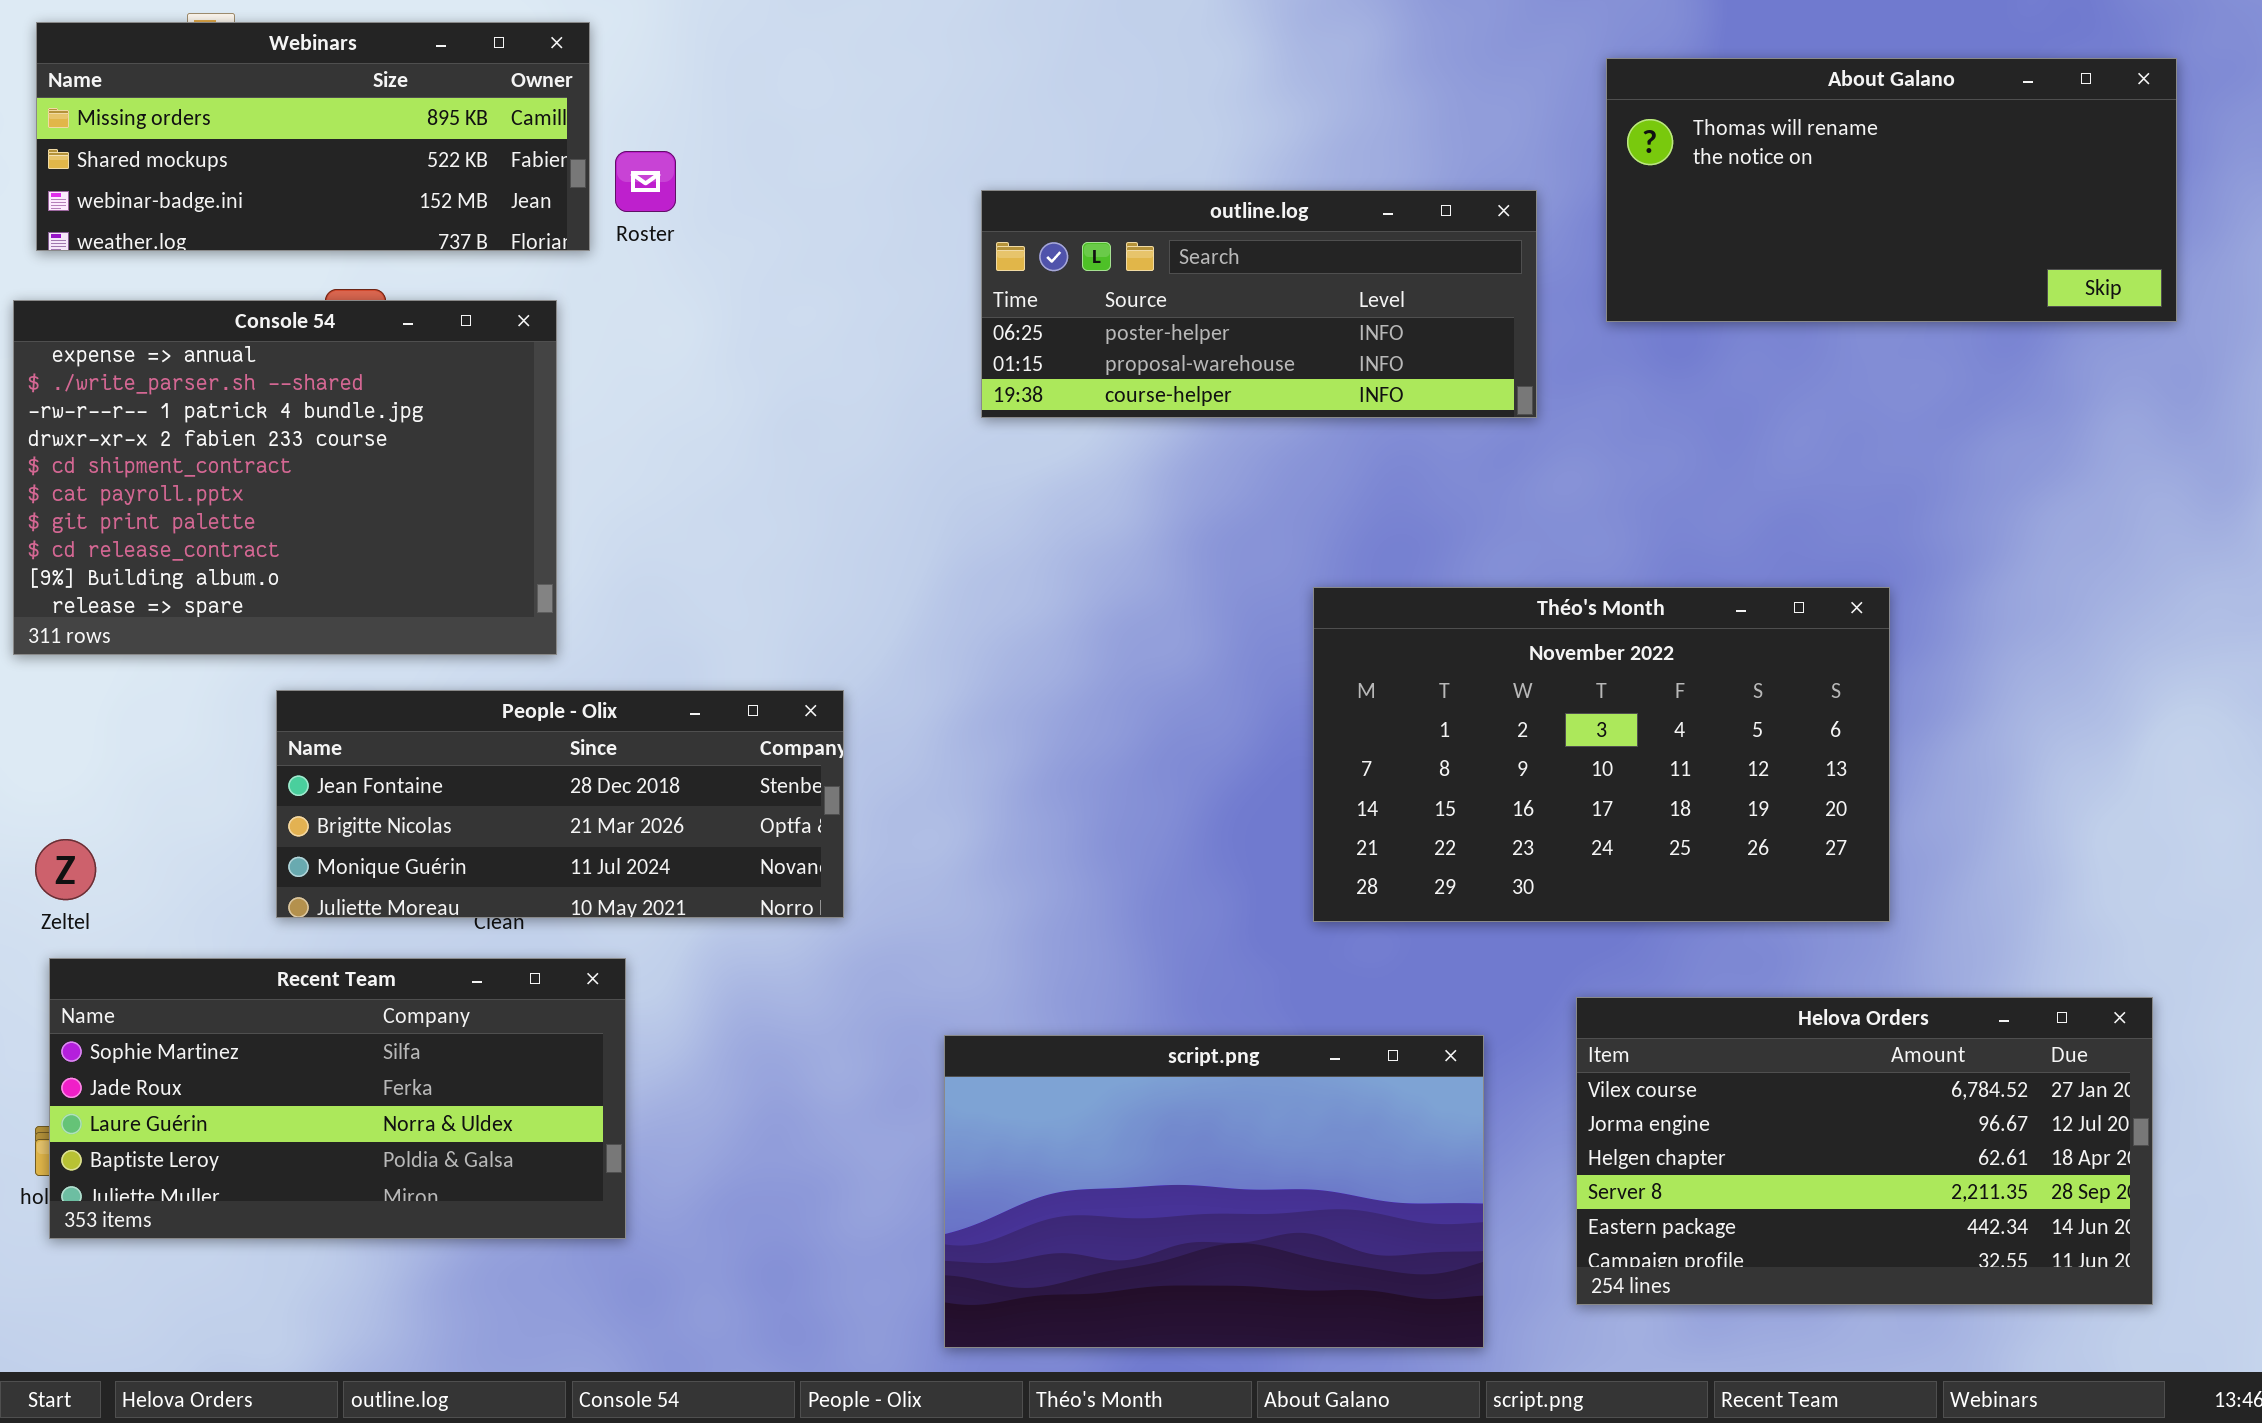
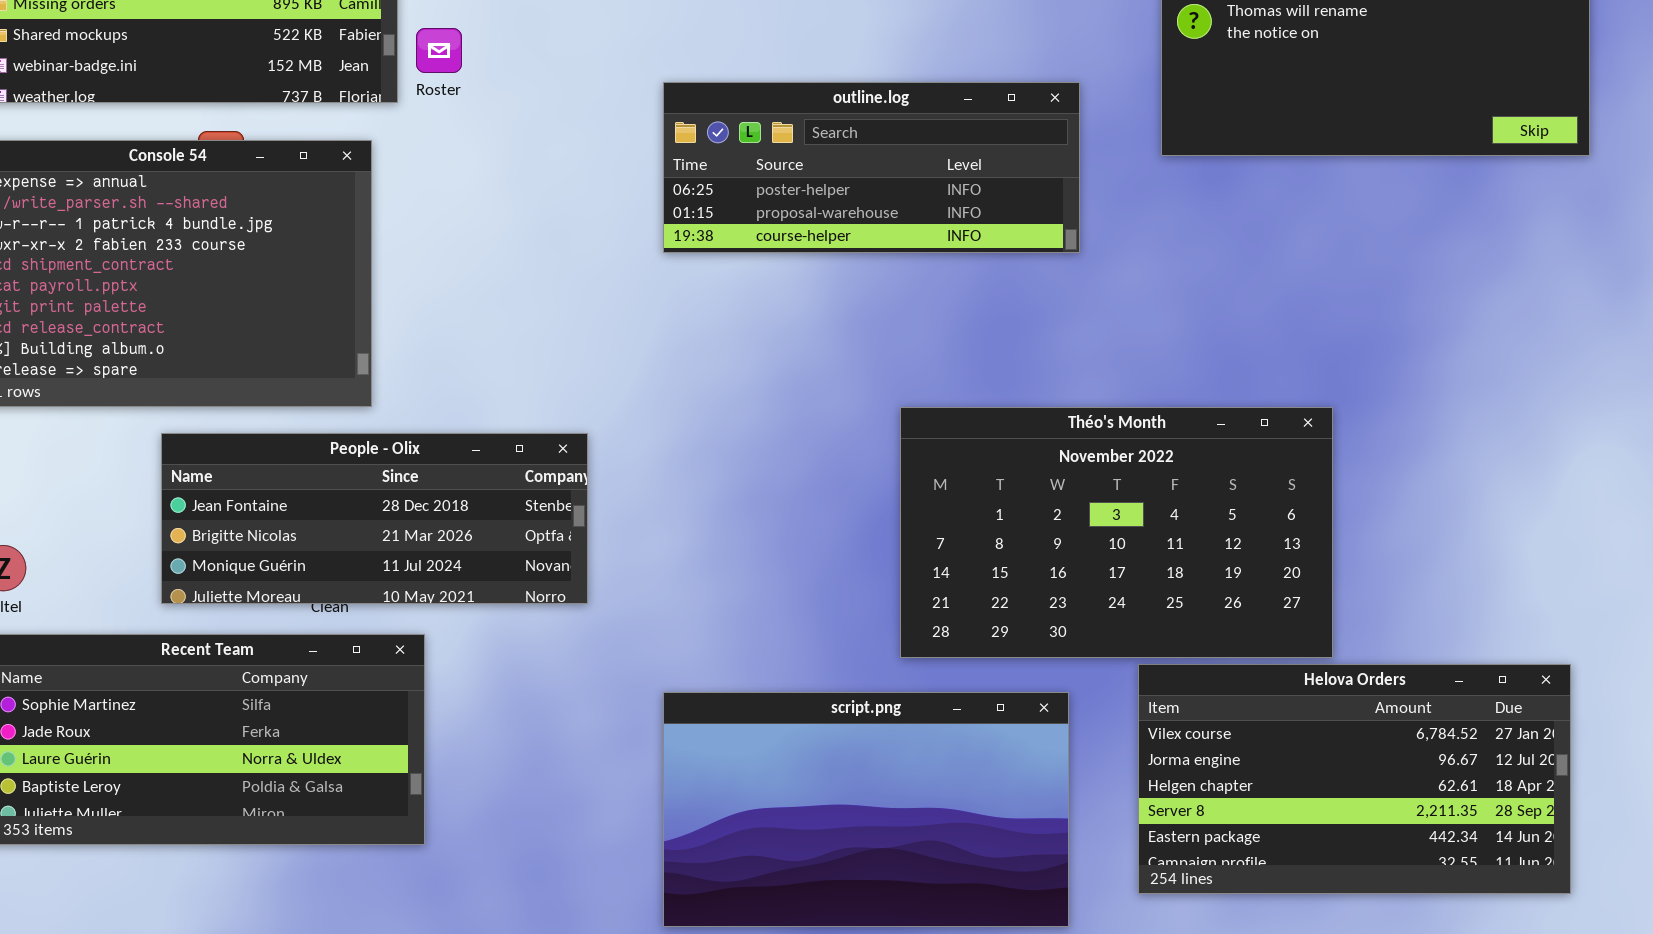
outline.log: [981,190,1537,418] -> [663,82,1080,253], moved
Théo's Month: [1313,587,1890,922] -> [900,407,1333,658], moved

